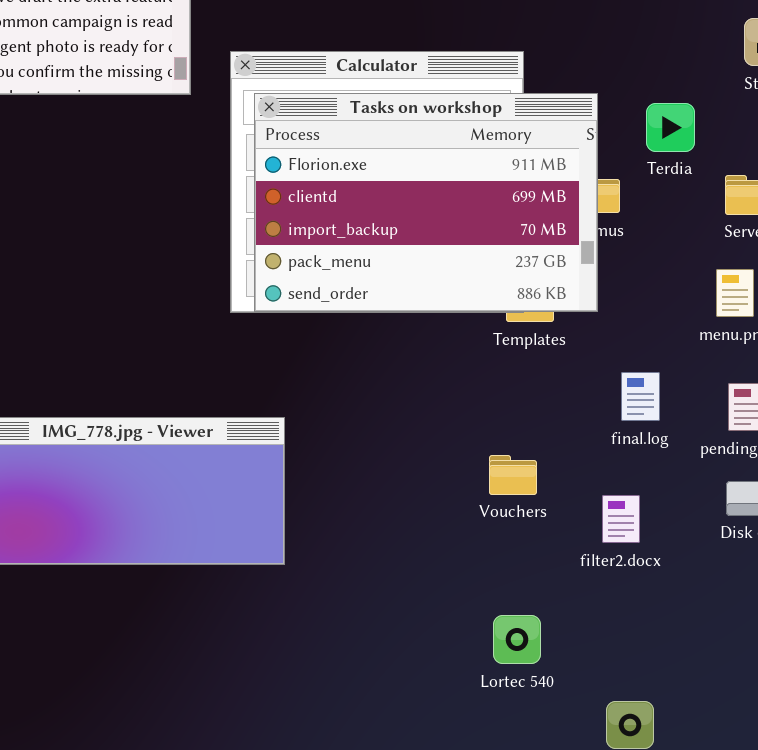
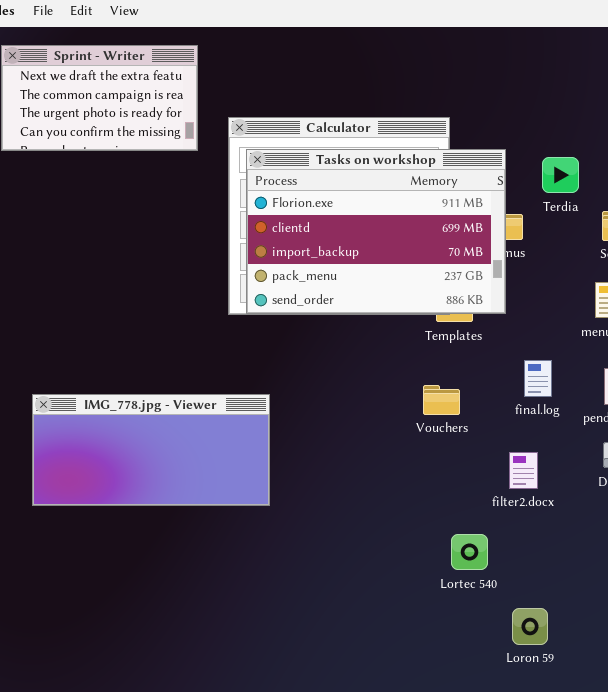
Vouchers: [489,455,537,495] -> [423,385,460,415], moved
Lortec 540: [493,615,541,664] -> [451,534,488,570], moved

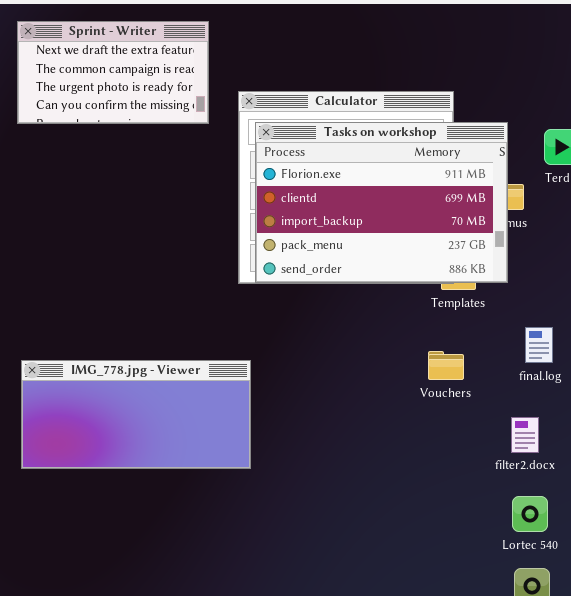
IMG_778.jpg - Viewer: [32,394,270,506] -> [21,360,251,469], moved
Lortec 540: [451,534,488,570] -> [512,496,548,532], moved

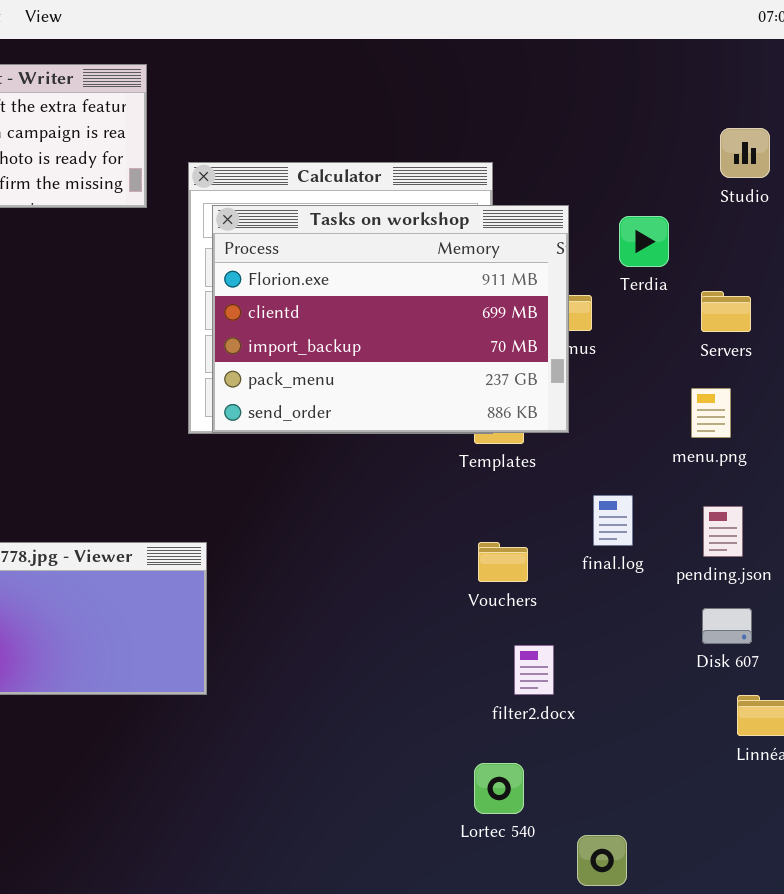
Vouchers: [428,351,464,380] -> [478,542,528,582], moved
filter2.docx: [511,417,539,453] -> [514,645,554,695], moved
Lortec 540: [512,496,548,532] -> [474,763,524,814], moved

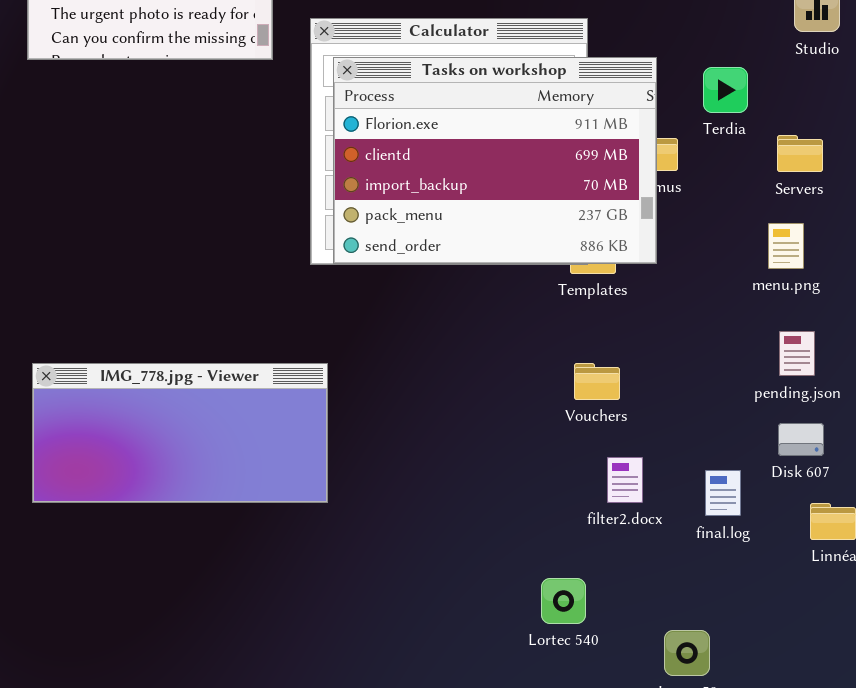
final.log: [593,495,633,546] -> [705,470,741,516], moved
Lortec 540: [474,763,524,814] -> [541,578,586,624], moved

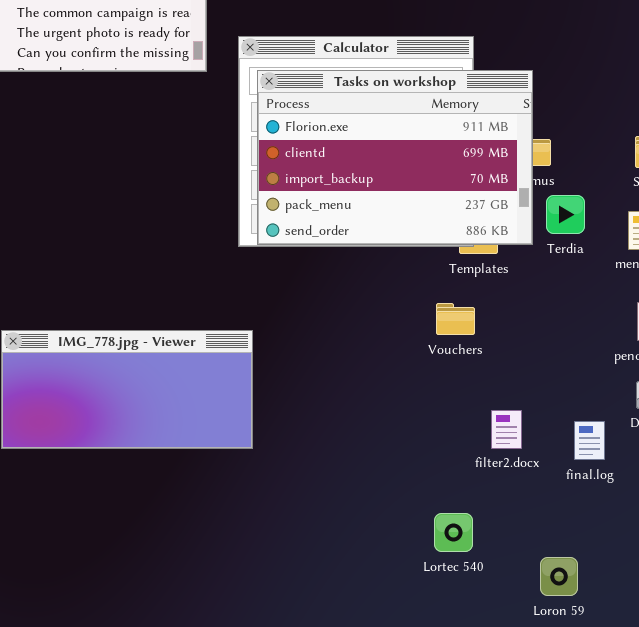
Terdia: [703,67,748,113] -> [546,195,585,234], moved
Vouchers: [574,363,620,400] -> [436,303,475,335], moved

